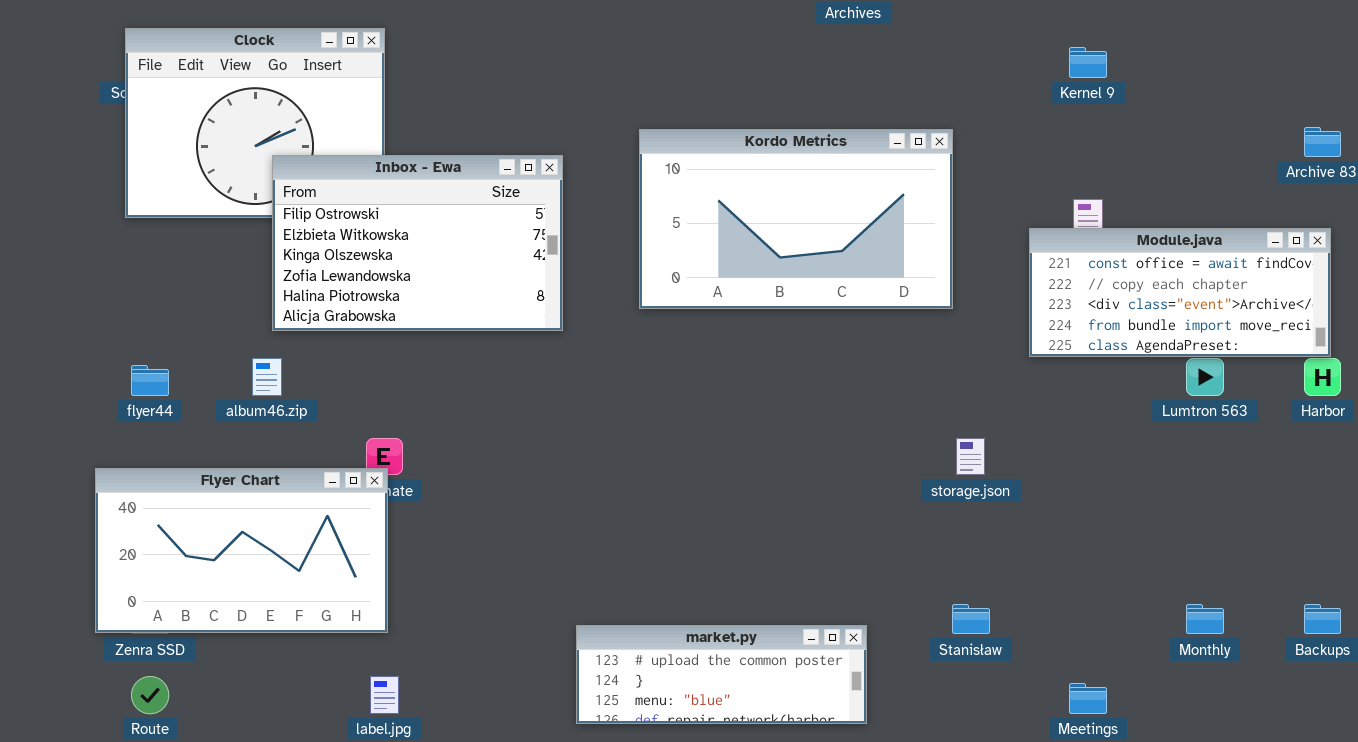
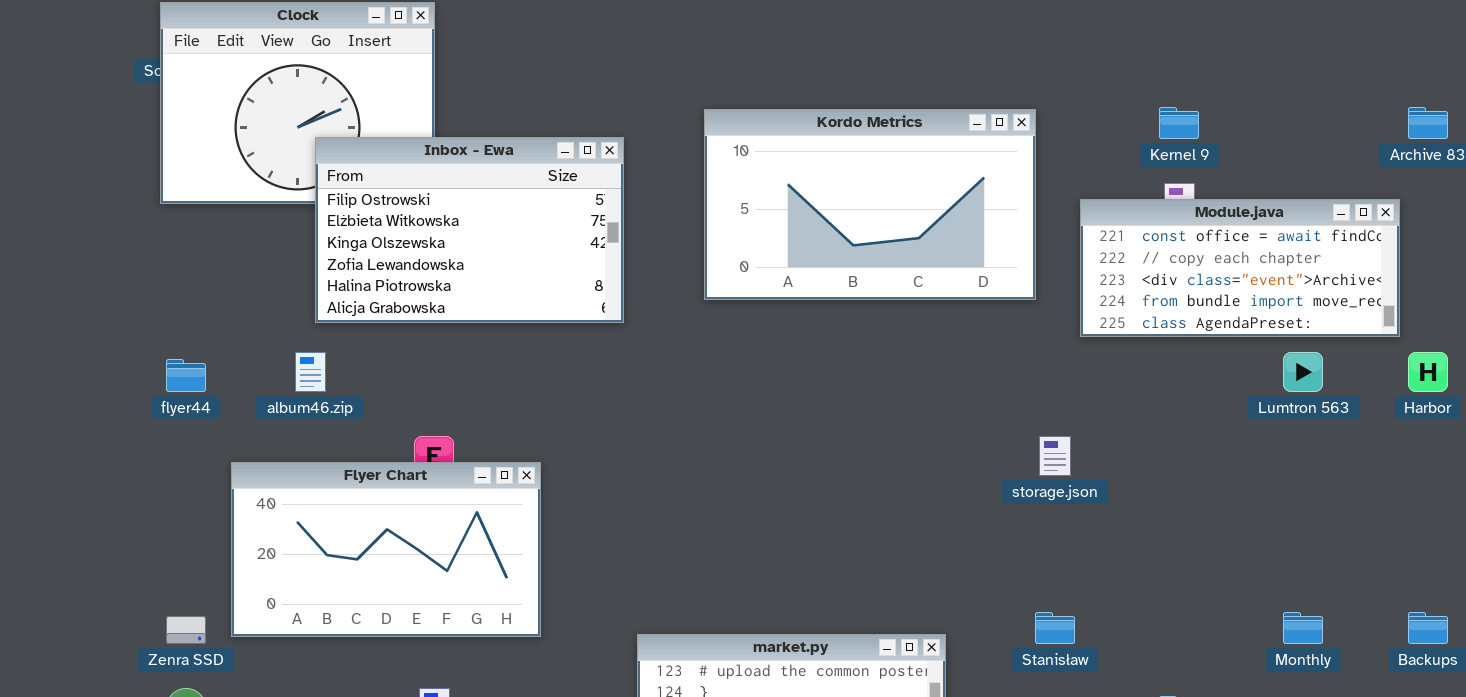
Kernel 9: [1069,47,1107,78] -> [1159,107,1199,139], moved
Module.java: [1029,228,1331,357] -> [1080,199,1400,337], moved
Flyer Chart: [95,468,388,633] -> [231,462,541,637], moved

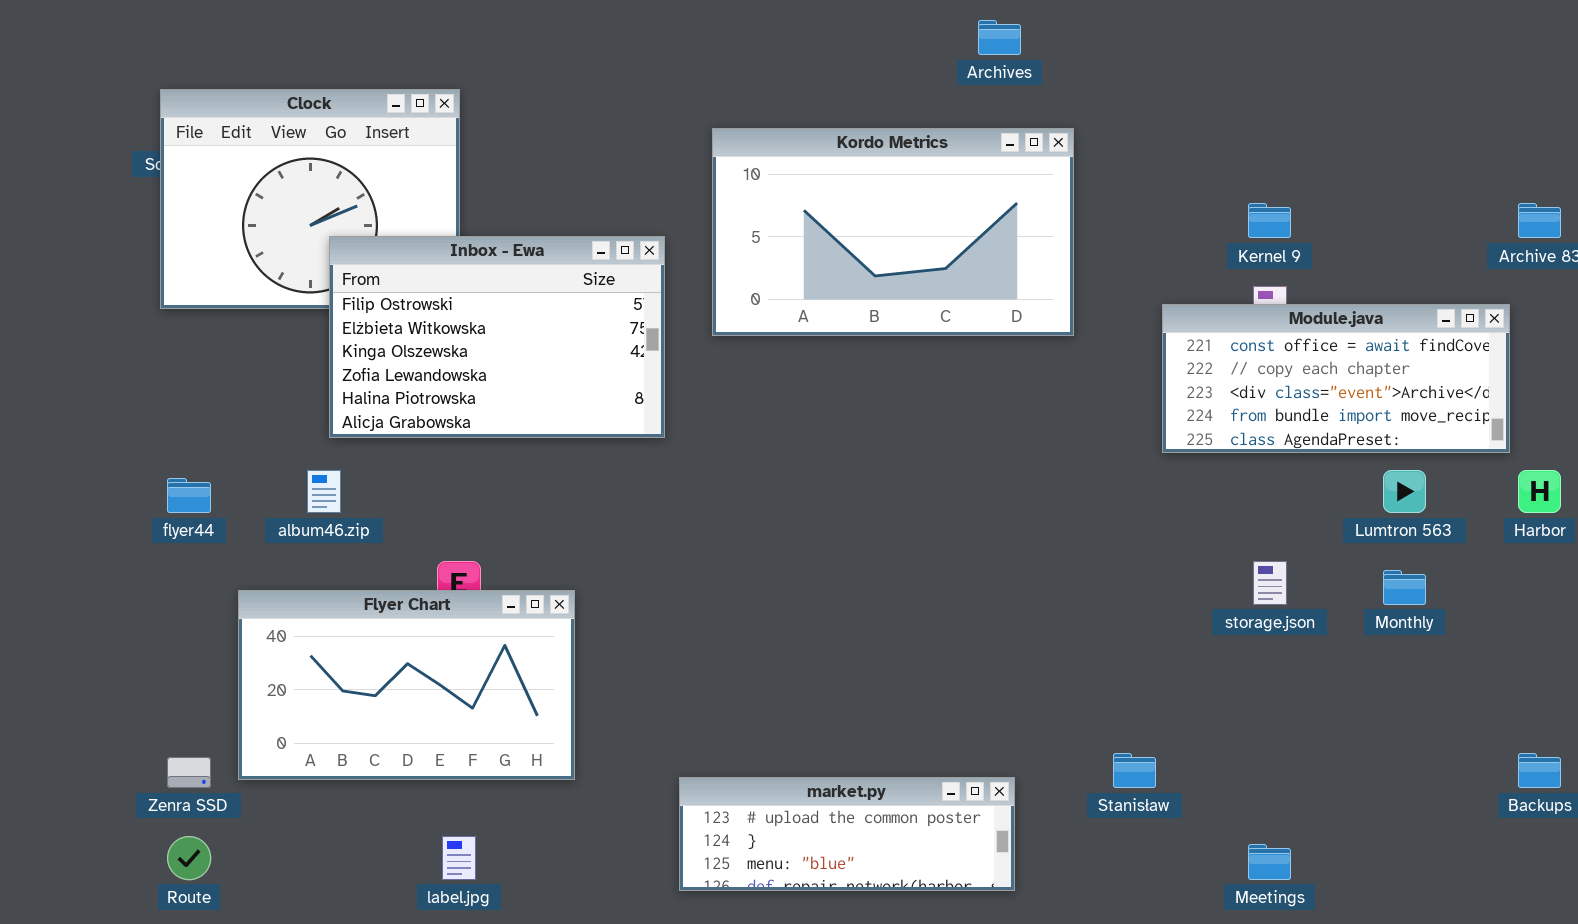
Kordo Metrics: [704,109,1036,300] -> [712,128,1074,336], moved
storage.json: [1039,436,1071,476] -> [1253,561,1287,605], moved
Monthly: [1283,612,1323,644] -> [1383,570,1426,605], moved

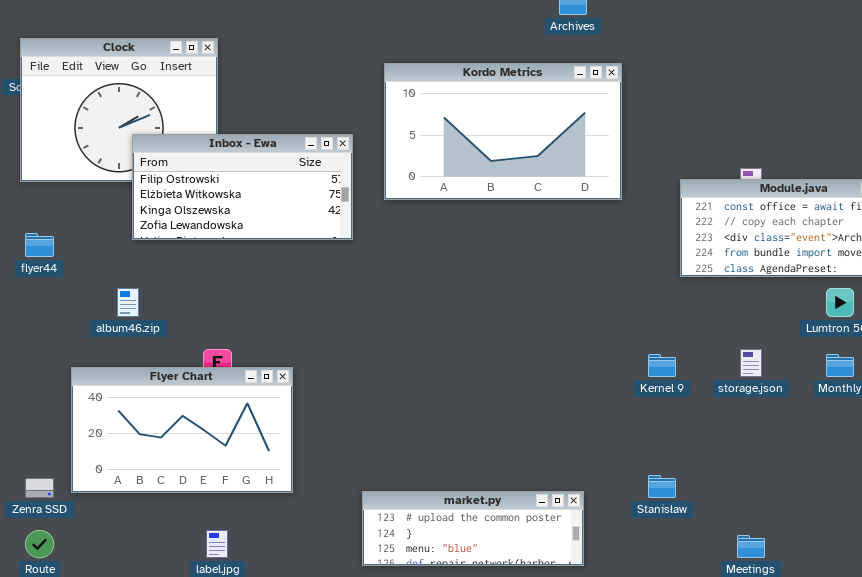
Kernel 9: [1248,203,1291,238] -> [648,354,676,377], moved
Inbox - Ewa: [329,236,665,438] -> [132,134,353,240], resized
flyer44: [167,478,211,513] -> [25,233,54,257], moved

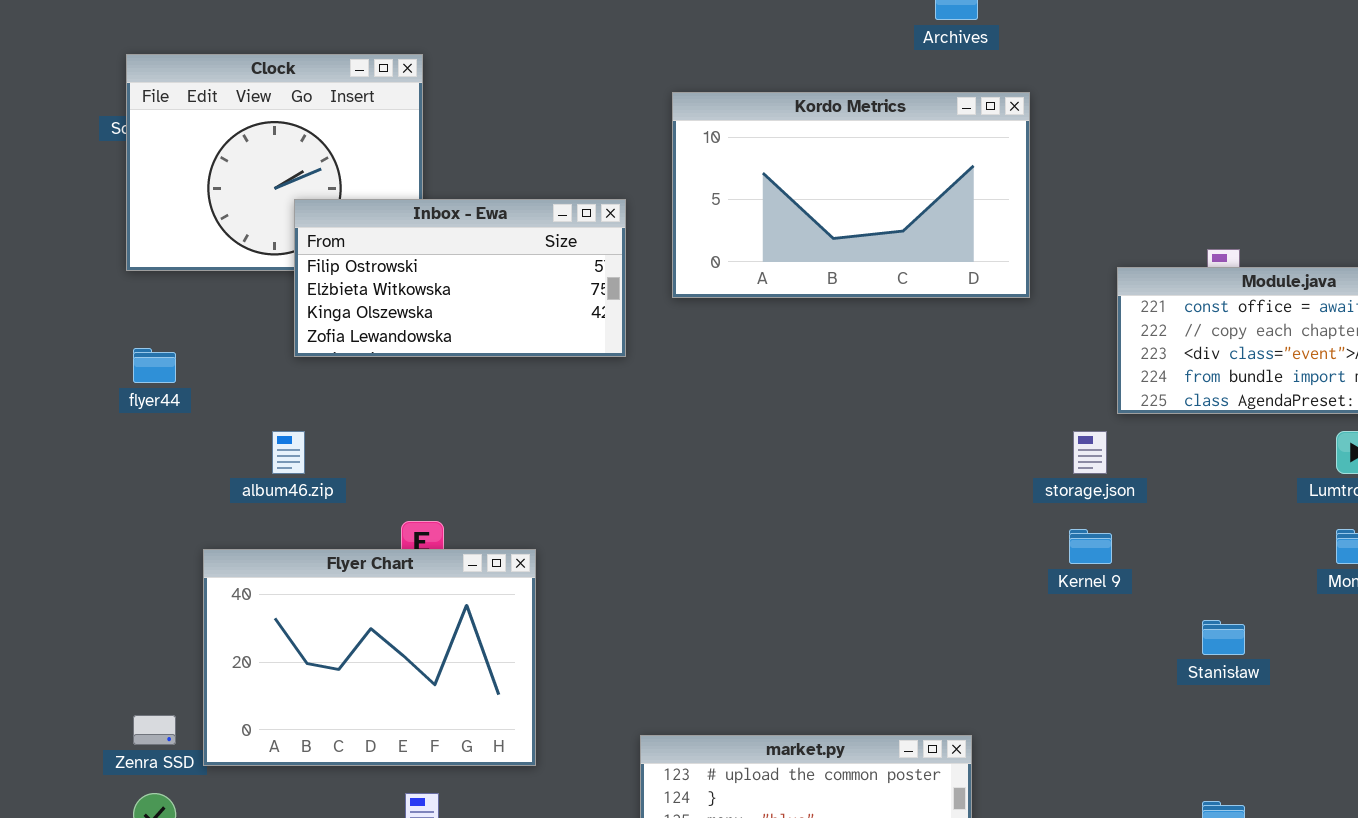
storage.json: [740,349,762,377] -> [1073,431,1107,474], moved
Flyer Chart: [71,367,293,493] -> [203,549,536,766], resized
Stanisław: [648,475,676,498] -> [1202,620,1245,655], moved

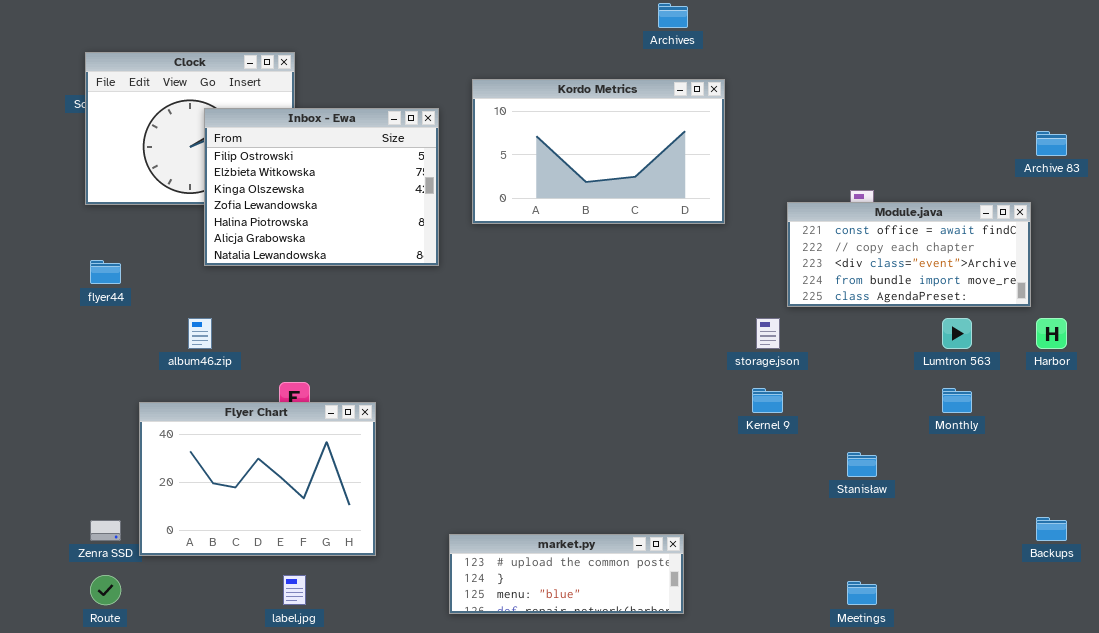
Inbox - Ewa: [294,199,626,357] -> [204,108,439,266], resized

